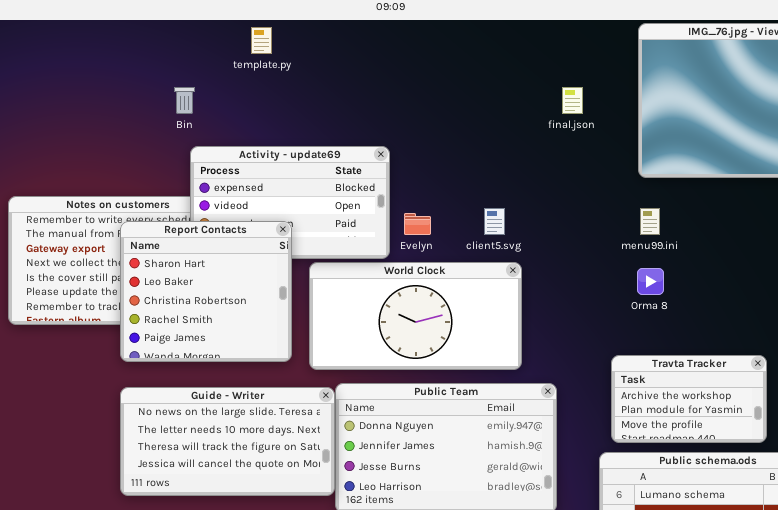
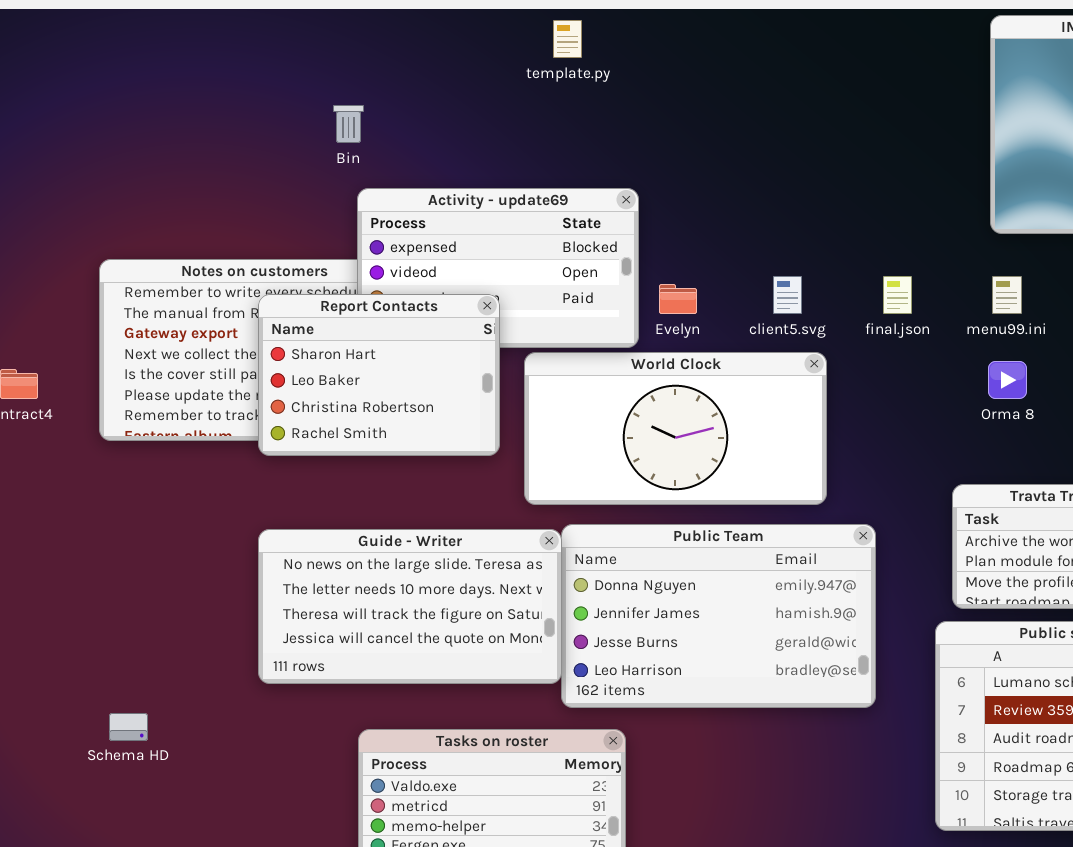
template.py: [251,27,272,54] -> [553,20,582,58], moved
final.json: [562,87,583,114] -> [883,276,912,314], moved
Report Contacts: [120,221,292,362] -> [258,294,500,456], resized

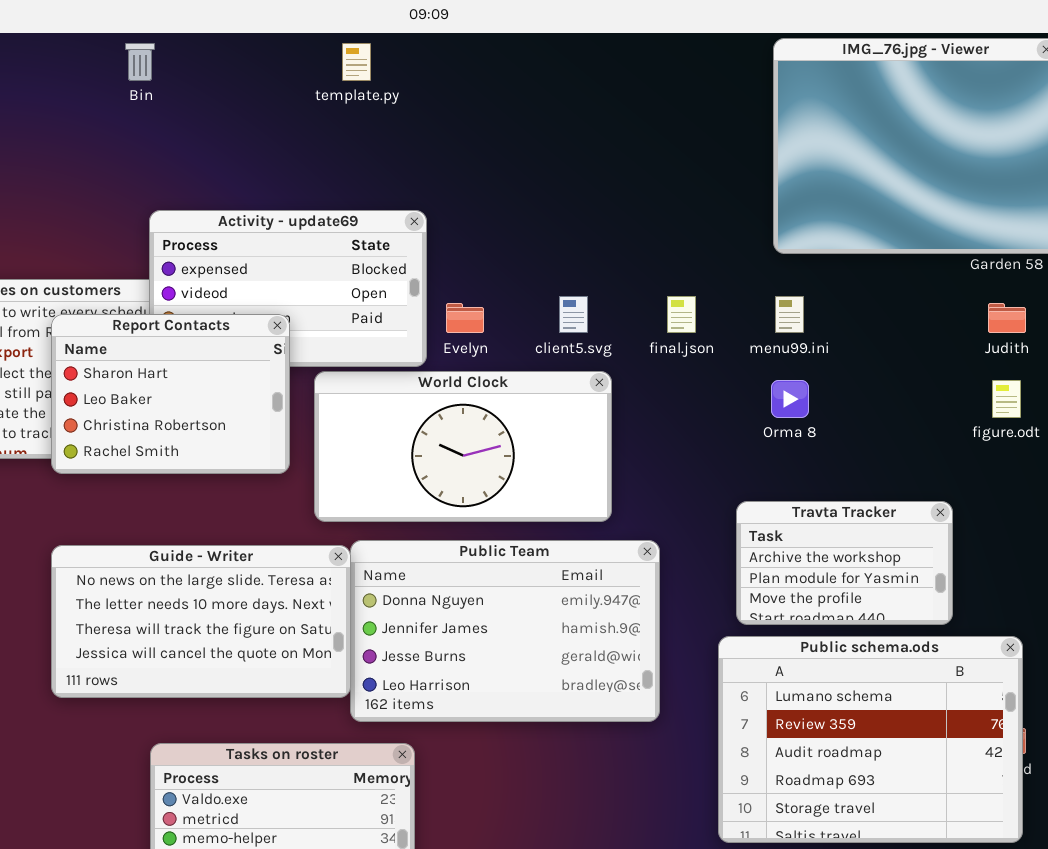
Bin: [333,105,364,143] -> [125,43,155,81], moved

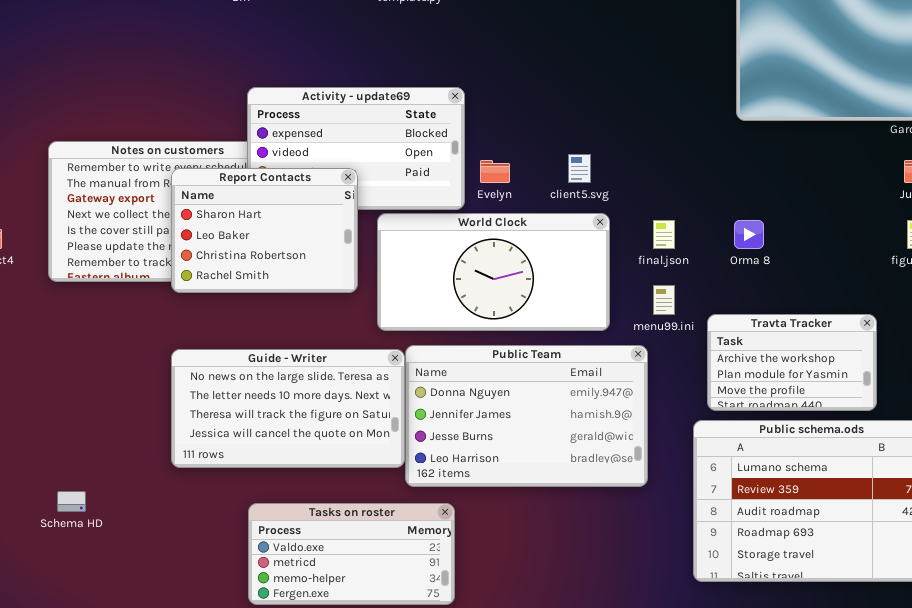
final.json: [667,296,696,333] -> [653,220,675,249], moved
menu99.ini: [775,296,804,333] -> [653,285,675,315], moved

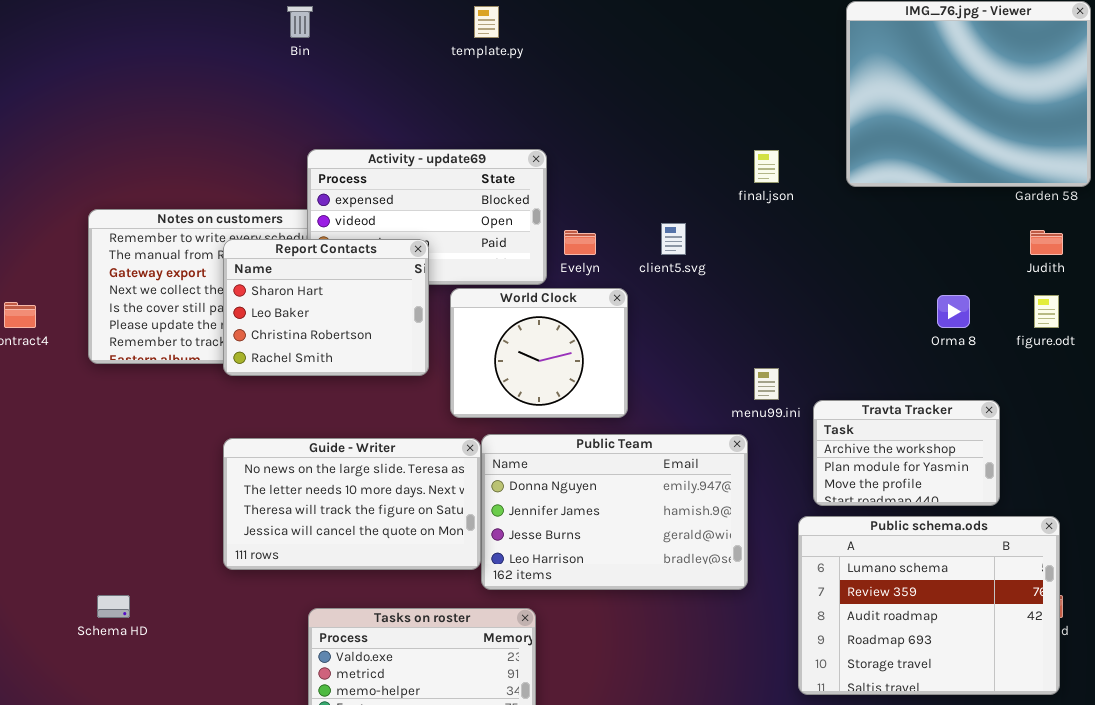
World Clock: [377,213,610,331] -> [450,288,628,418], resized
final.json: [653,220,675,249] -> [754,150,779,183], moved
Orma 8: [734,220,764,249] -> [937,295,970,328], moved

